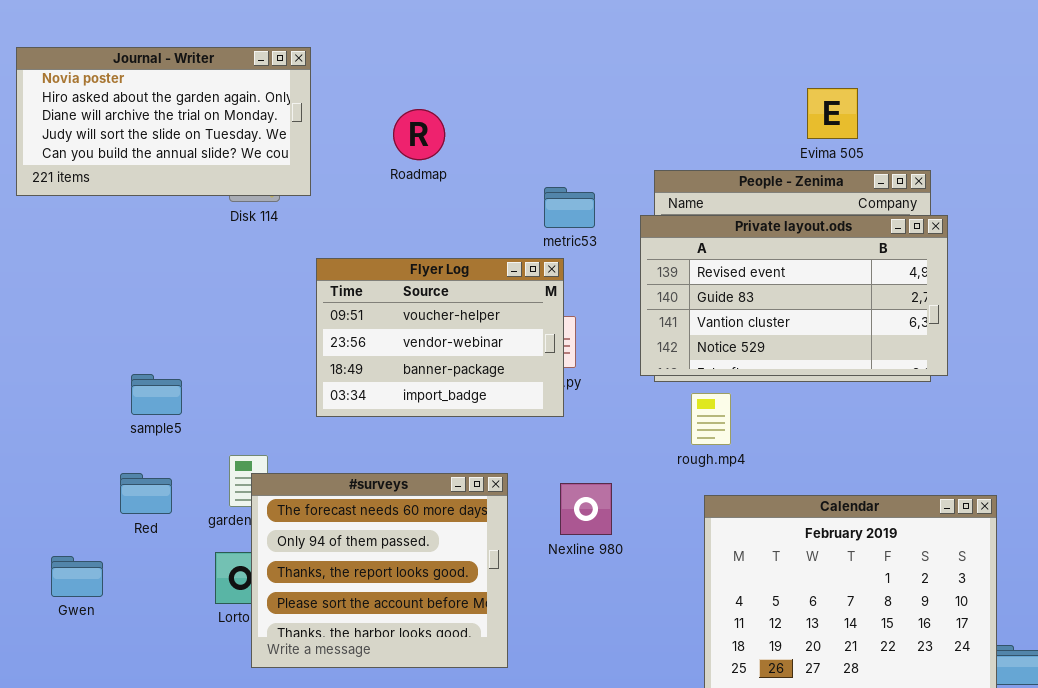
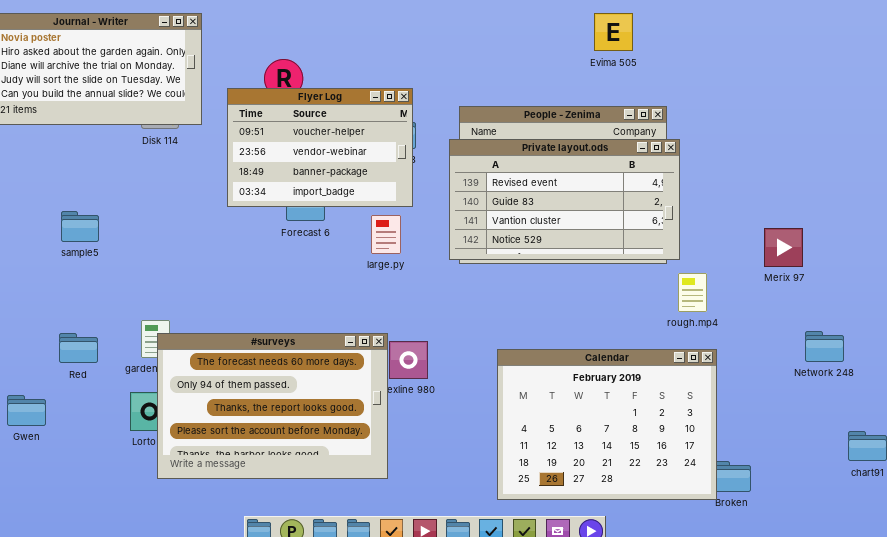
Evima 505: [807,88,858,139] -> [594,13,633,51], moved
Flyer Log: [316,258,564,417] -> [227,88,413,207], moved
sample5: [131,374,182,415] -> [61,211,99,242], moved
rough.mp4: [691,393,731,445] -> [678,273,707,312], moved
#surveys: [251,473,508,668] -> [157,333,388,479], resized

